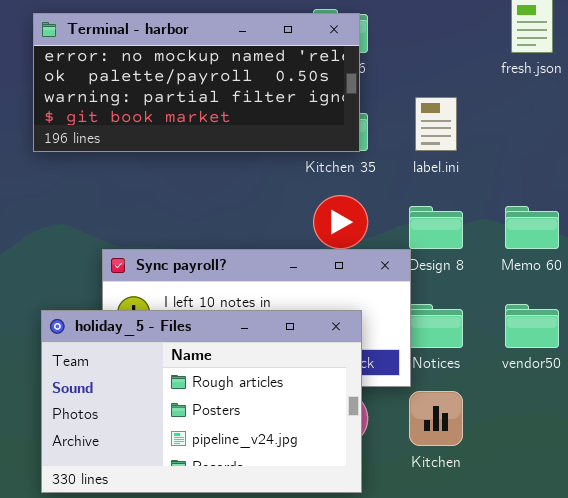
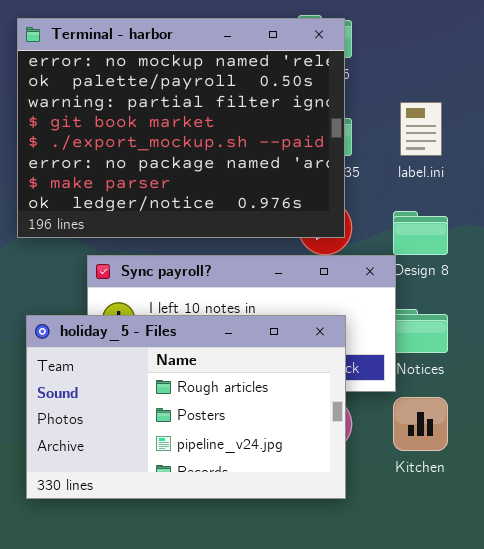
Terminal - harbor: [33,13,360,152] -> [17,18,345,238], resized

